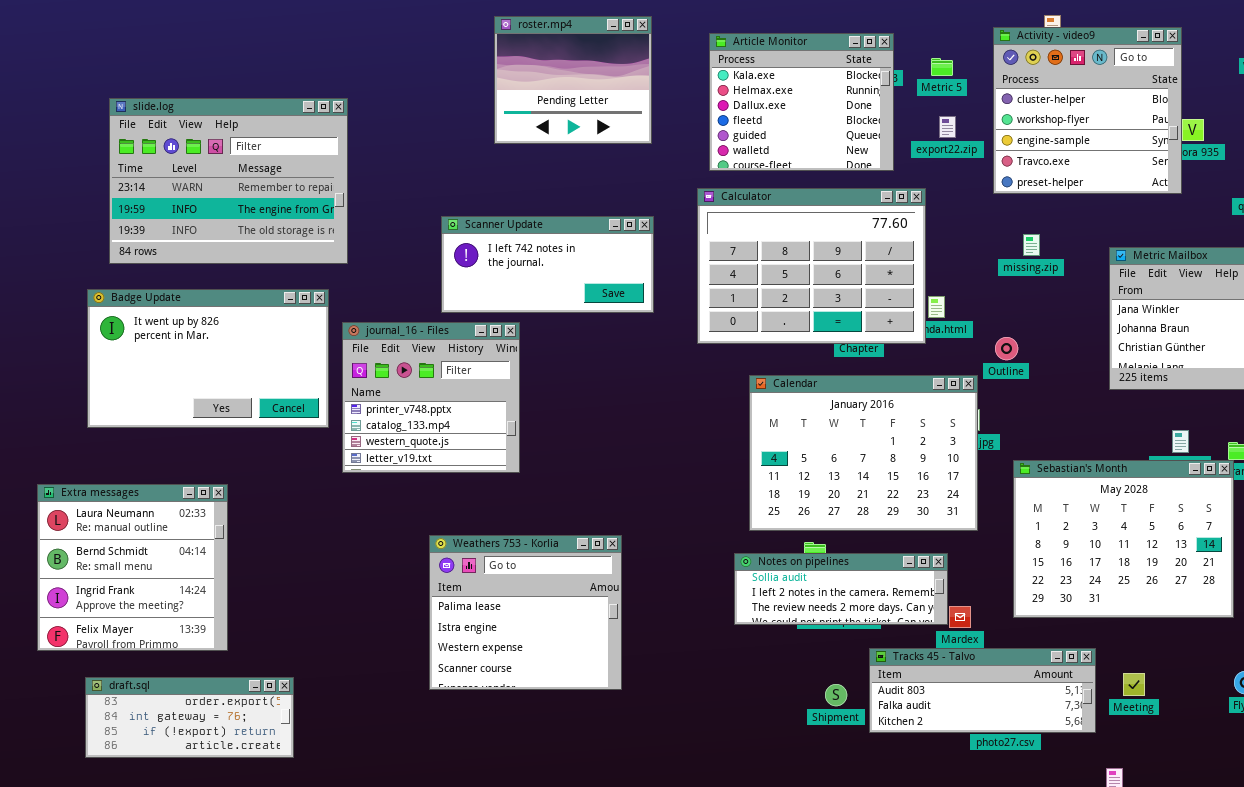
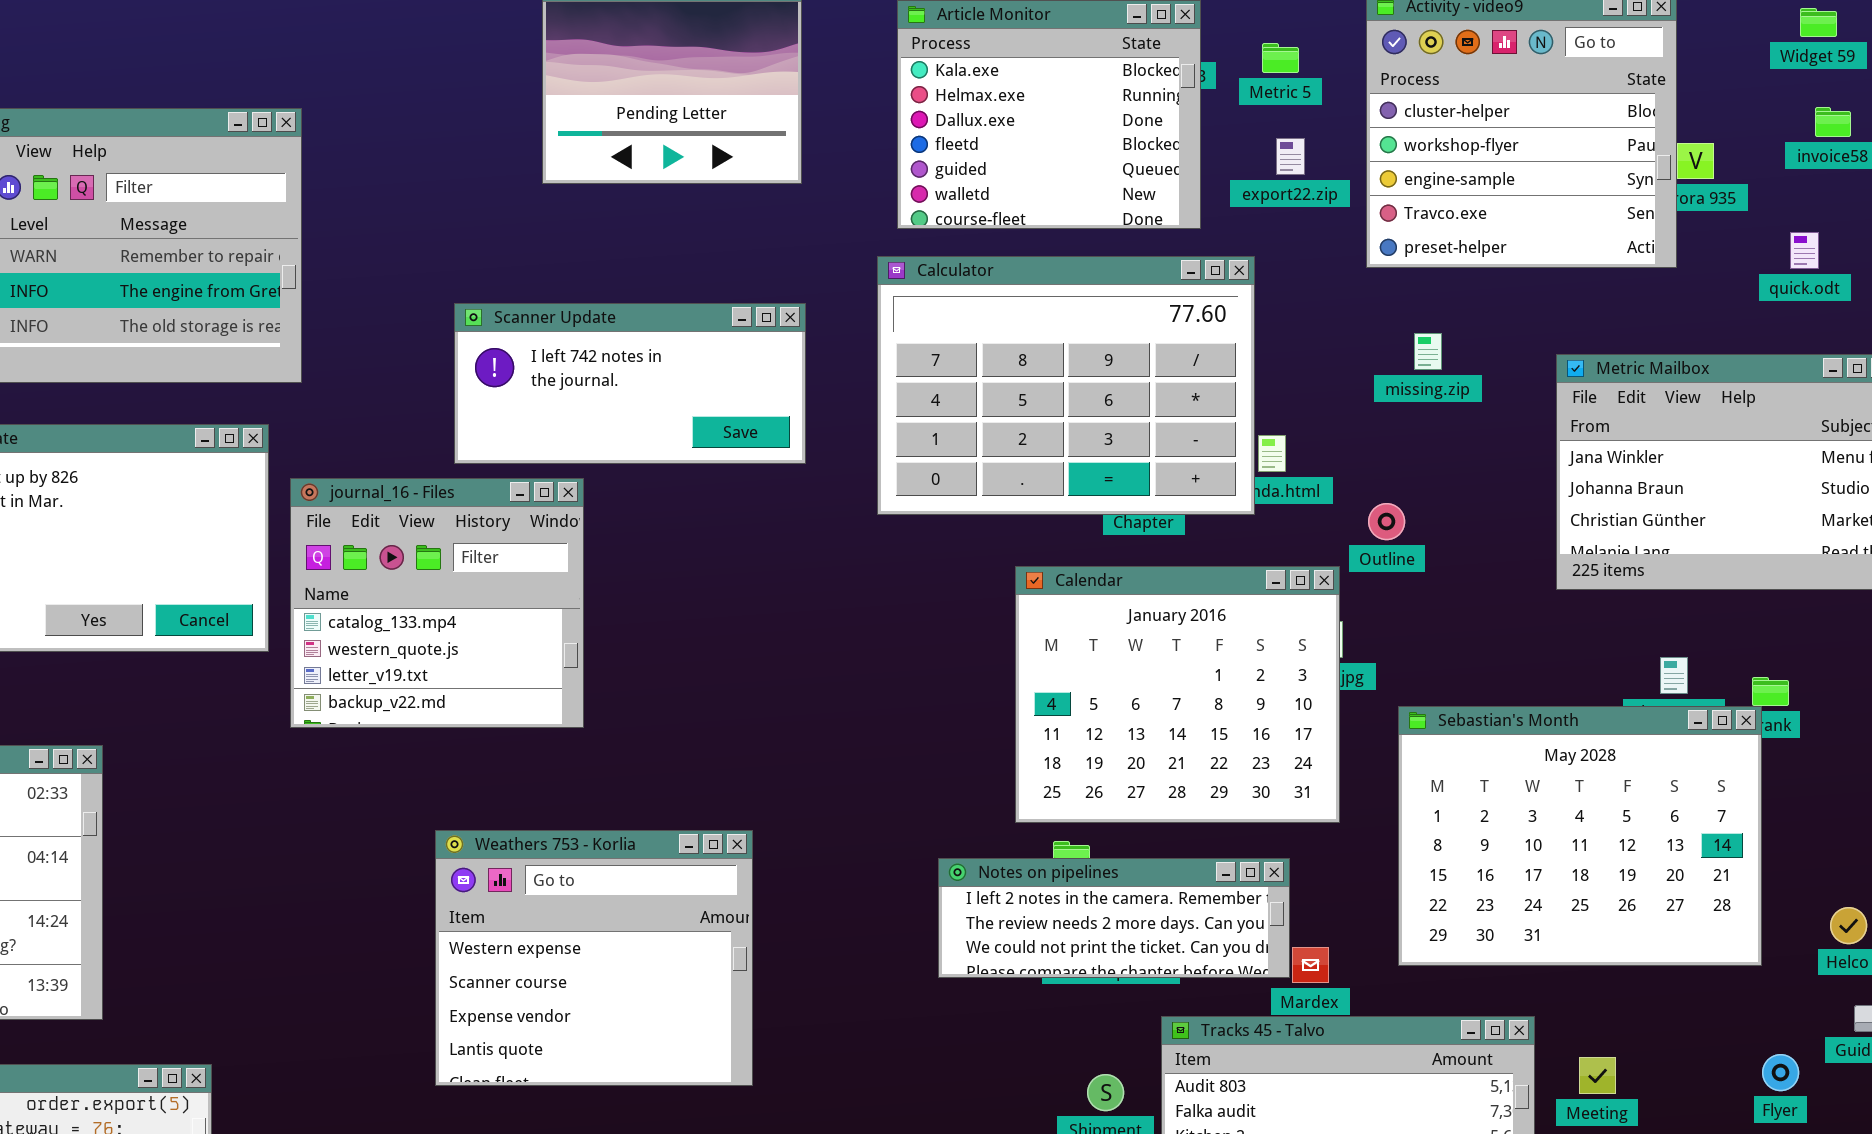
journal_16 - Files: [342,322,520,473] -> [290,478,584,728], scrolled down 1 row
Calendar: [749,375,978,531] -> [1015,566,1340,823], resized
Weathers 753 - Korlia: [429,535,622,690] -> [435,830,753,1086], scrolled down 2 rows
Notes on pipelines: [734,553,948,625] -> [938,858,1290,978], scrolled down 1 row

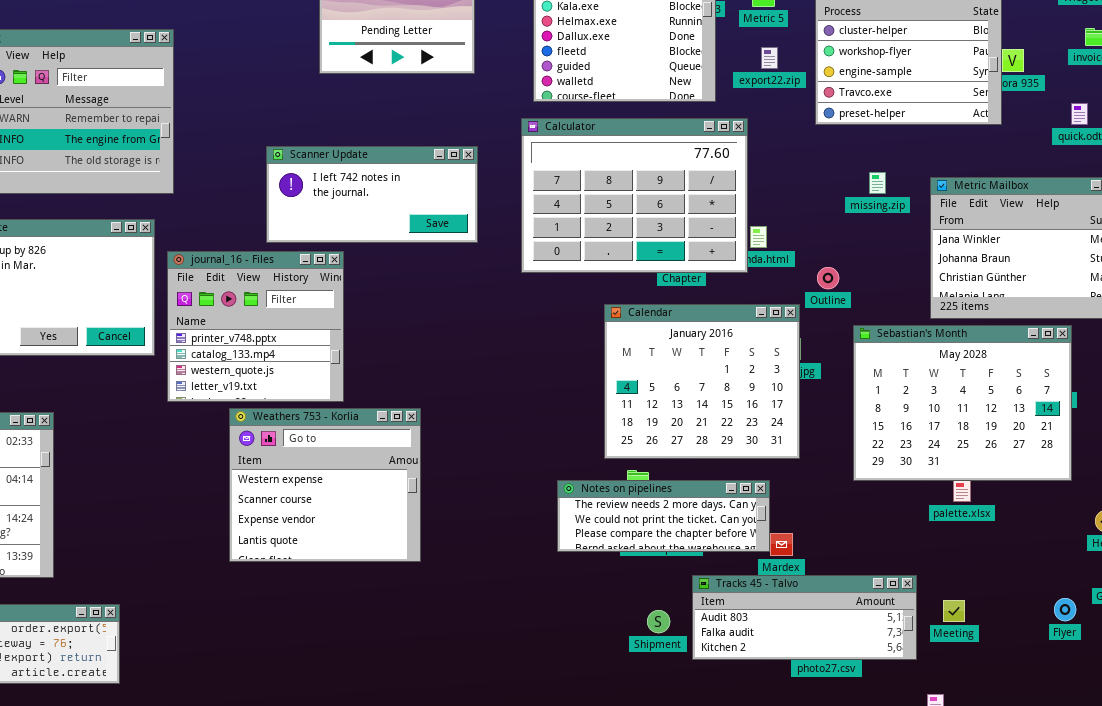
missing.zip: [1414,333,1442,370] -> [869,172,886,194], moved
journal_16 - Files: [290,478,584,728] -> [167,251,344,402], scrolled up 1 row
Sebastian's Month: [1398,706,1762,966] -> [853,325,1072,481], moved
Weathers 753 - Korlia: [435,830,753,1086] -> [229,408,421,562], moved
Notes on pipelines: [938,858,1290,978] -> [557,480,770,552], scrolled down 1 row

